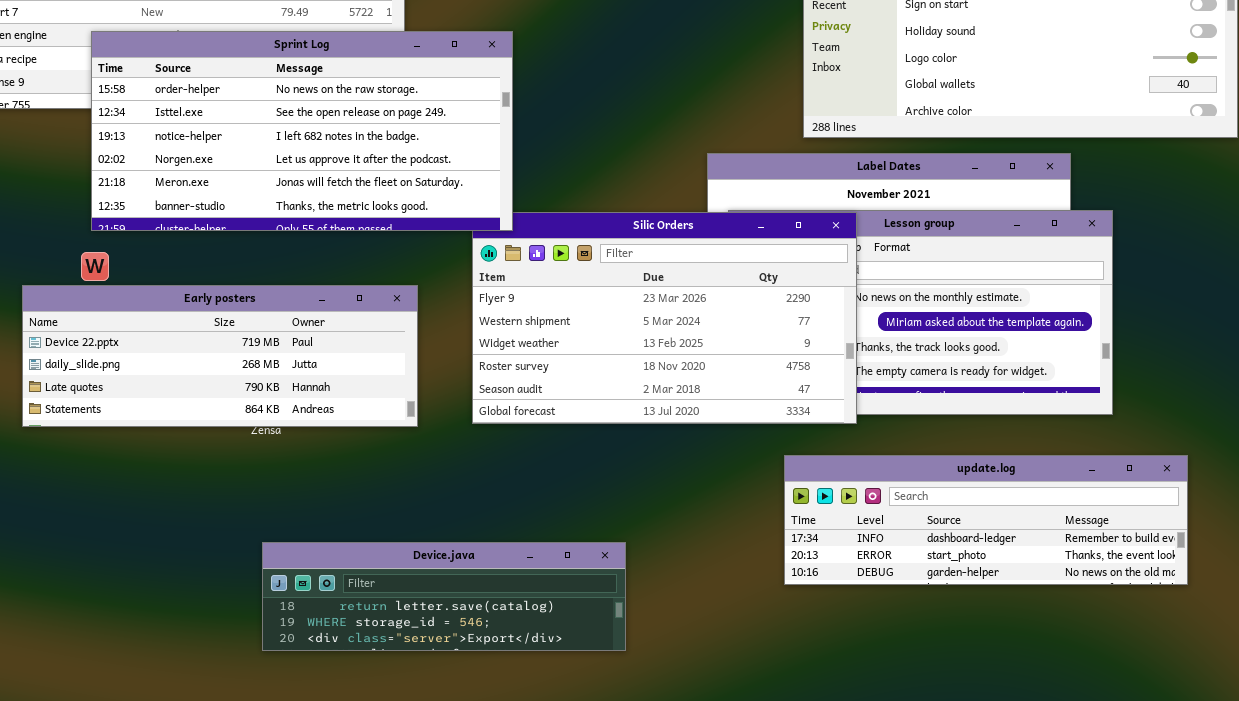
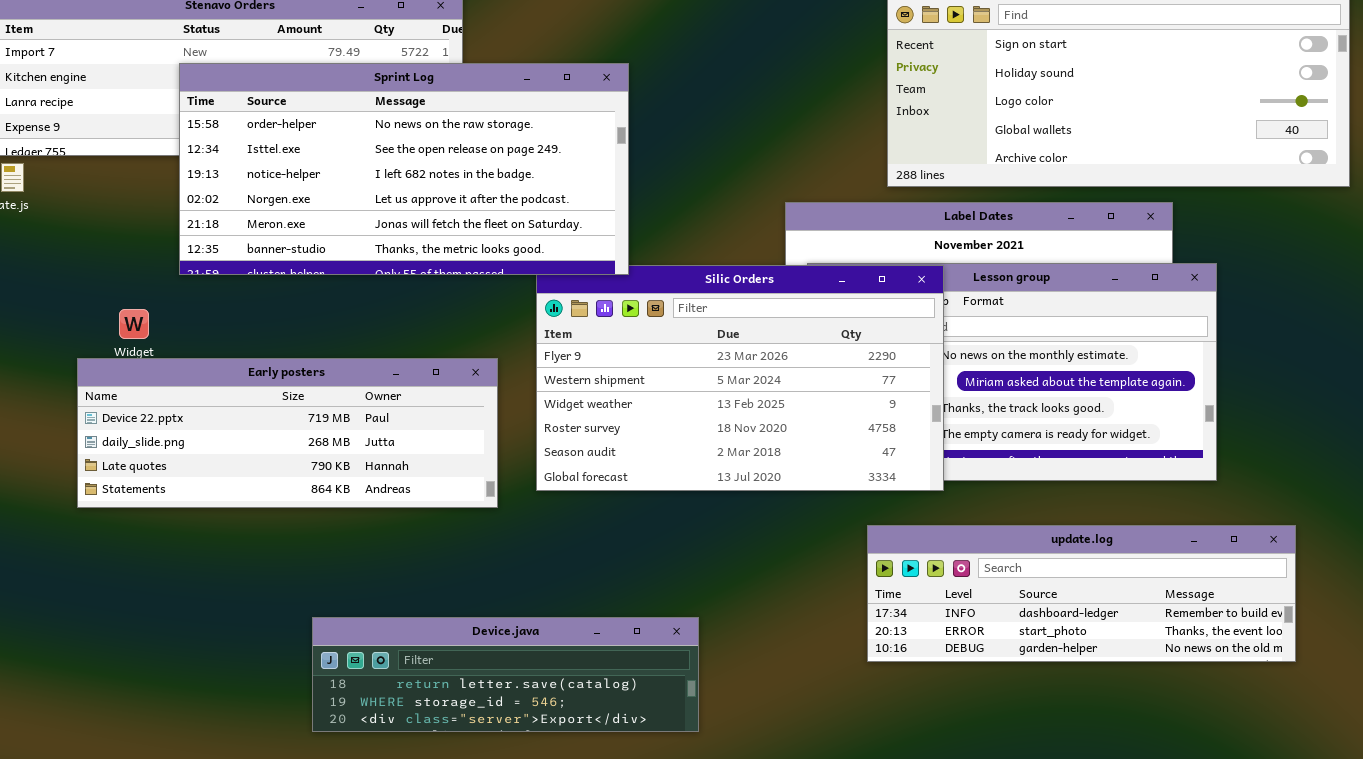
Sprint Log: [91,31,513,231] -> [179,63,629,275], moved
Early posters: [22,285,418,427] -> [77,358,498,508], moved

